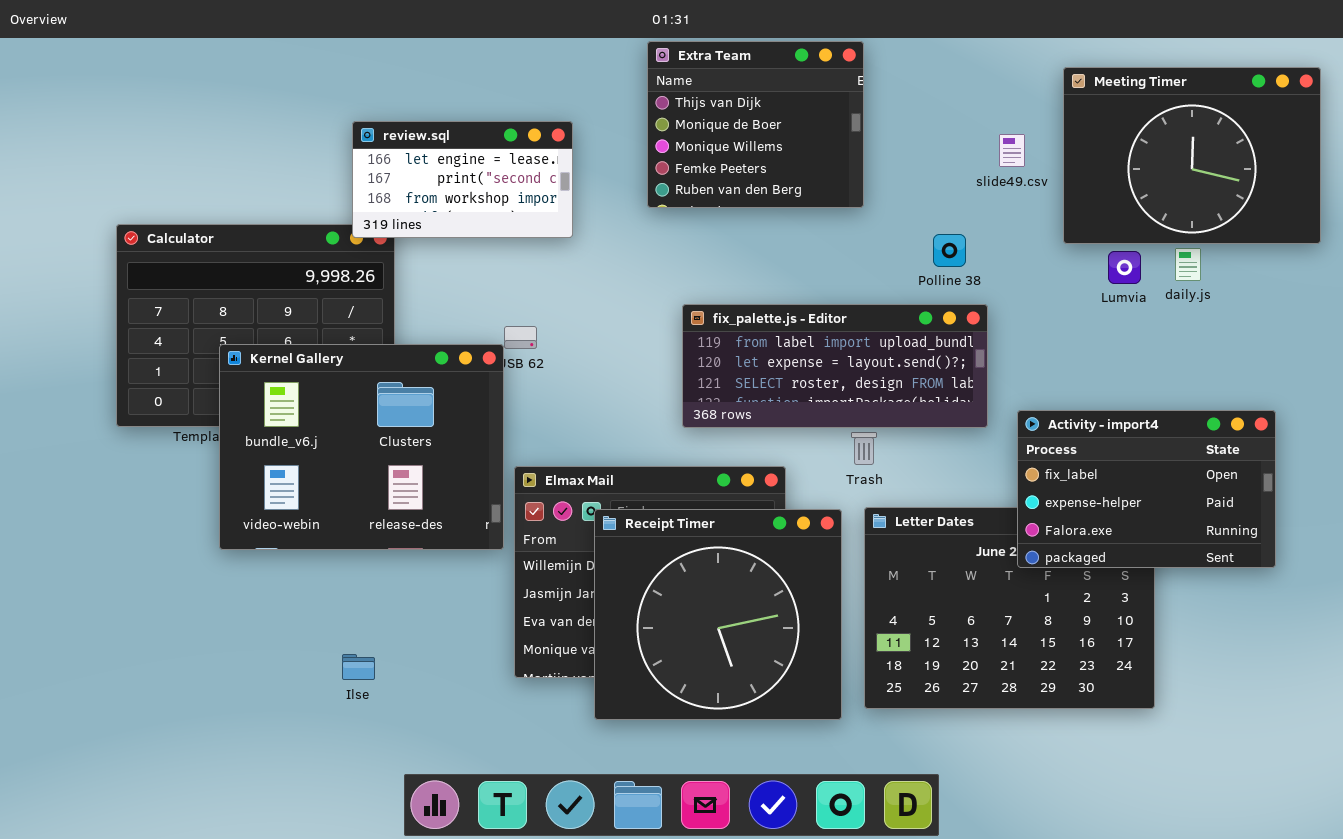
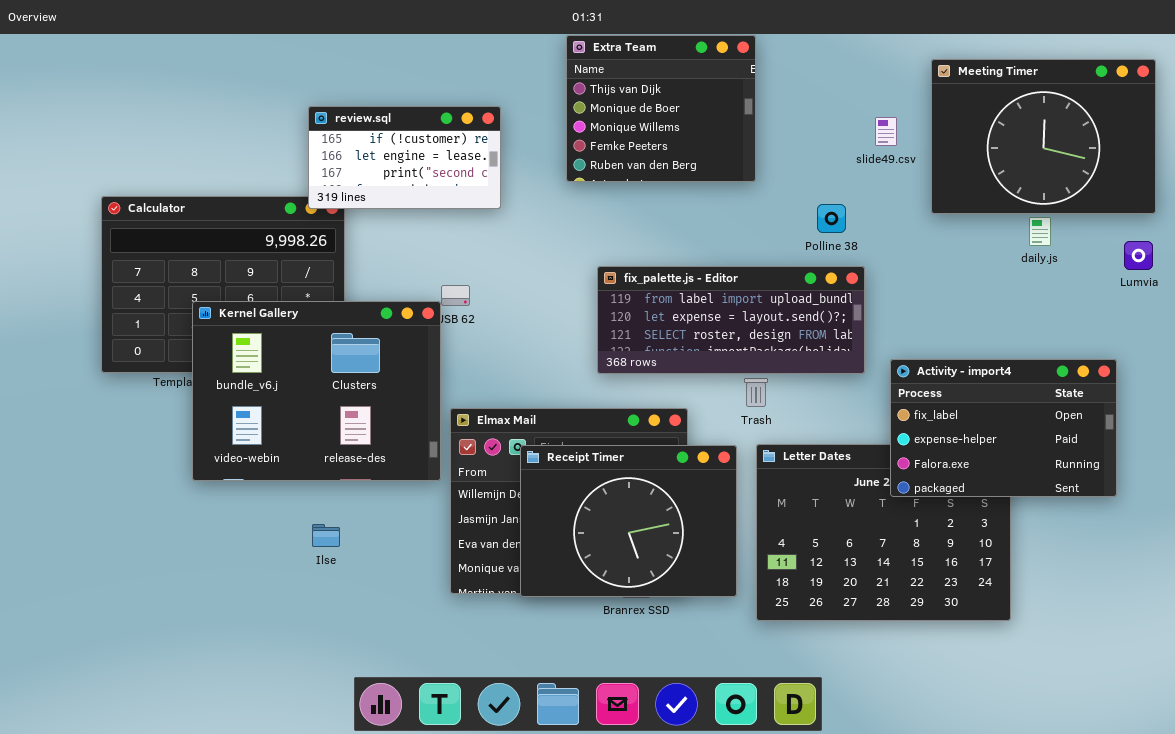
review.sql: [352,121,573,238] -> [308,106,501,209], scrolled up 1 row
Lumvia: [1108,251,1141,284] -> [1124,241,1153,270], moved
Receipt Timer: [594,509,842,720] -> [520,445,737,597], resized
Ilse: [342,654,375,680] -> [312,524,340,547], moved

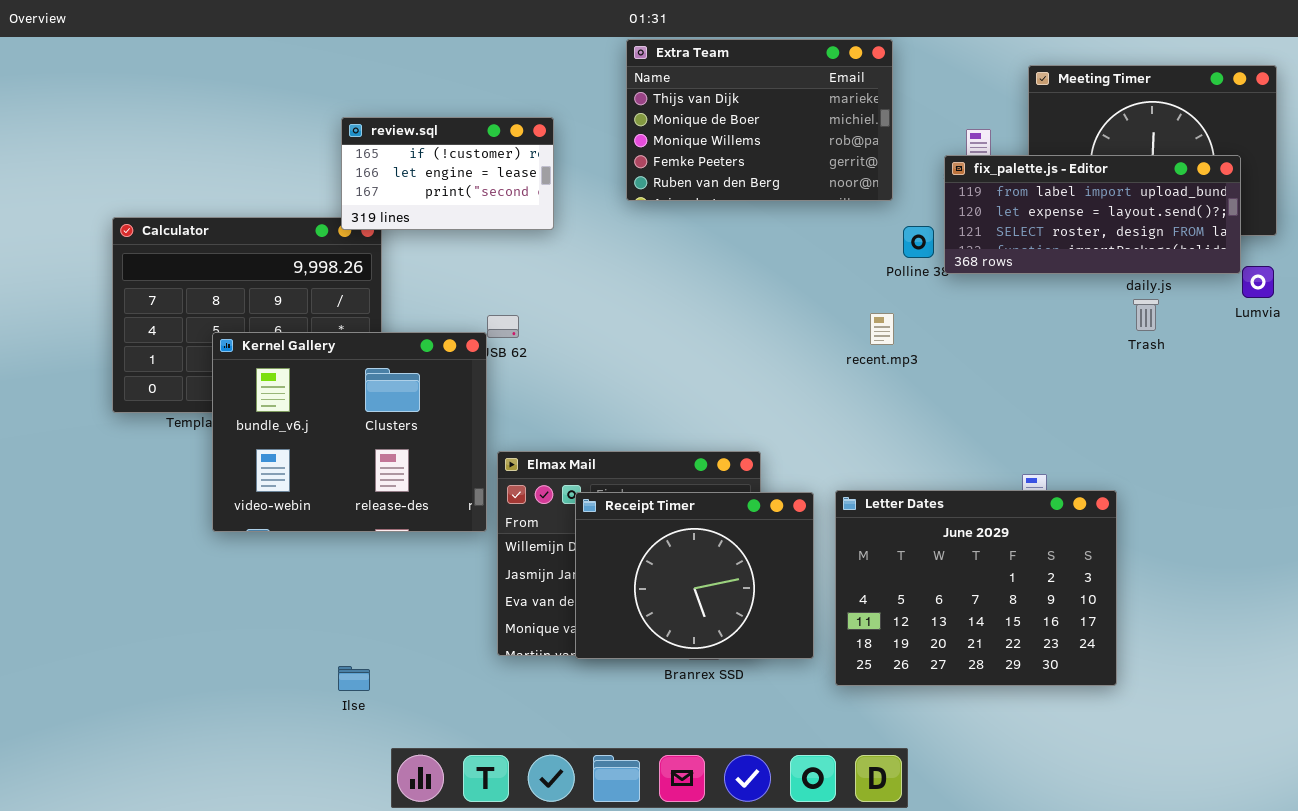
Extra Team: [566,35,756,182] -> [626,39,893,201], resized
fix_palette.js - Editor: [597,266,865,374] -> [944,155,1241,274], moved
Activity - import4: [890,359,1117,497] -> none, closed
Trash: [744,378,768,407] -> [1133,299,1159,331], moved
Ilse: [312,524,340,547] -> [338,666,370,691], moved

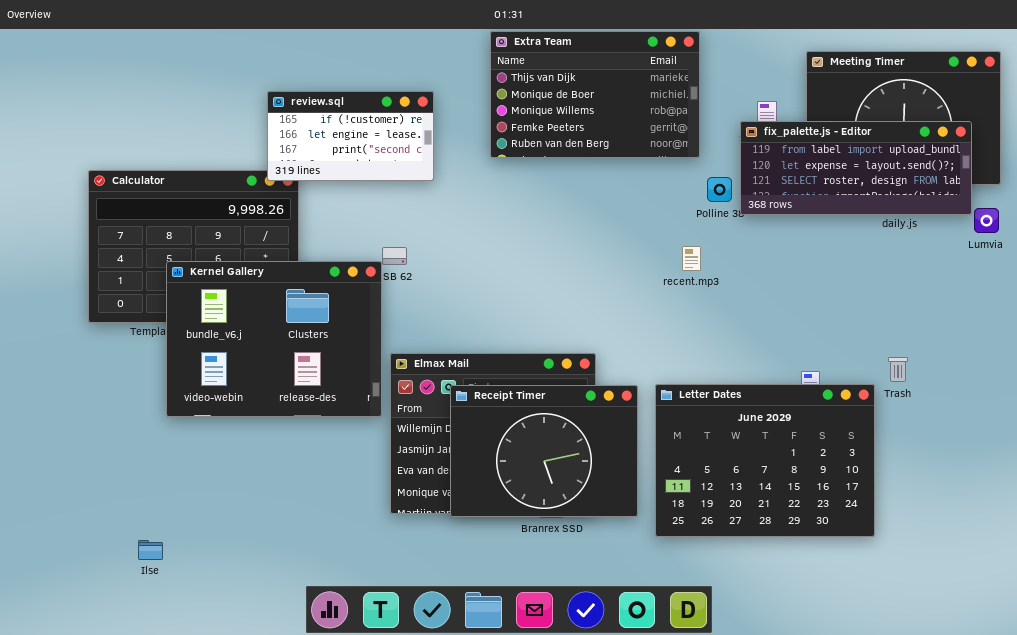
Trash: [1133,299,1159,331] -> [888,357,908,382], moved
Ilse: [338,666,370,691] -> [138,540,163,560], moved

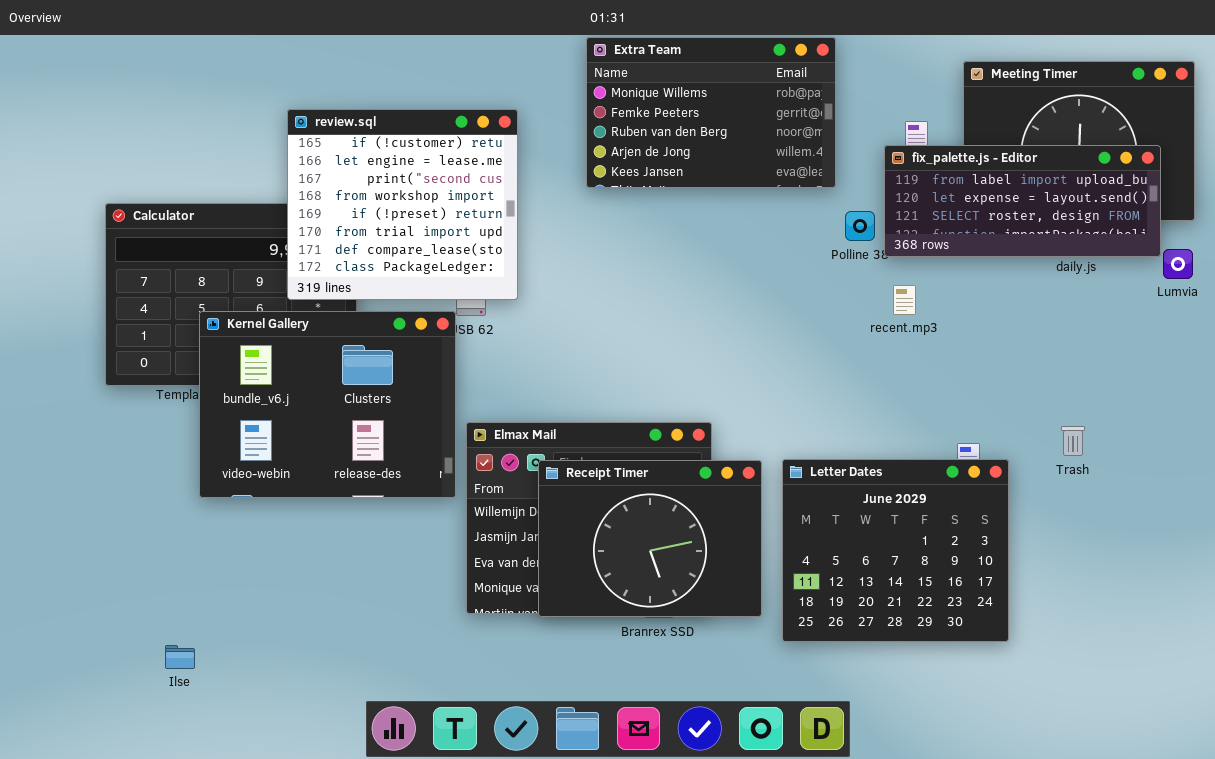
Extra Team: [490,31,700,158] -> [586,37,836,188], scrolled down 2 rows
review.sql: [267,91,434,181] -> [287,109,518,300], resized
recent.mp3: [682,246,701,271] -> [893,285,916,315], moved
Letter Dates: [655,384,875,537] -> [782,459,1009,642], resized

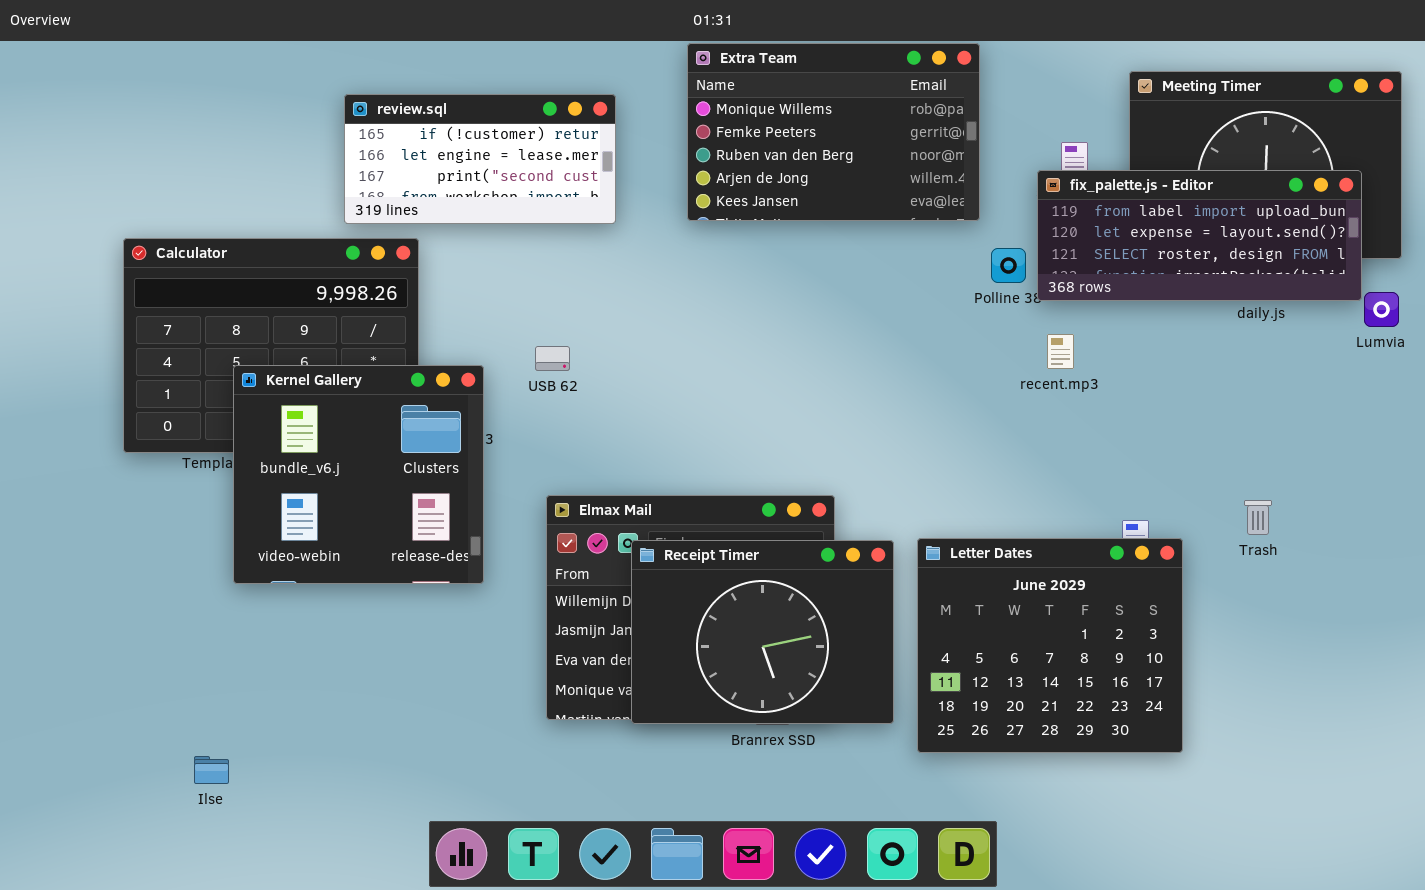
review.sql: [287,109,518,300] -> [344,94,616,224], moved, resized
Kernel Gallery: [199,311,456,498] -> [233,365,484,584], resized

